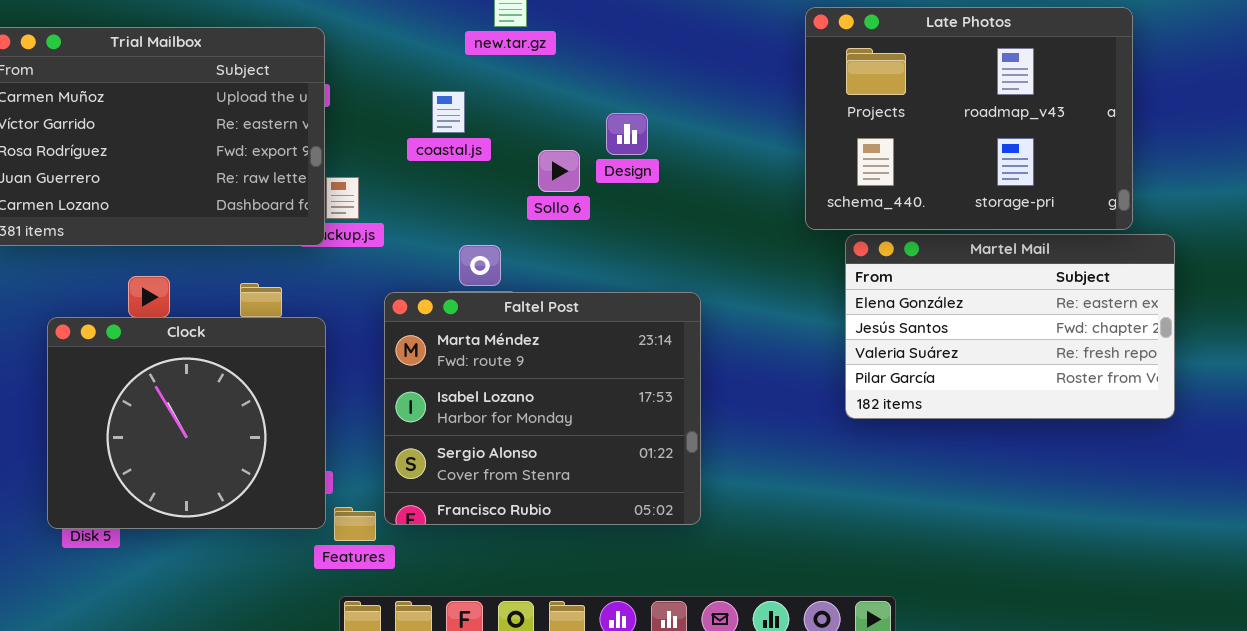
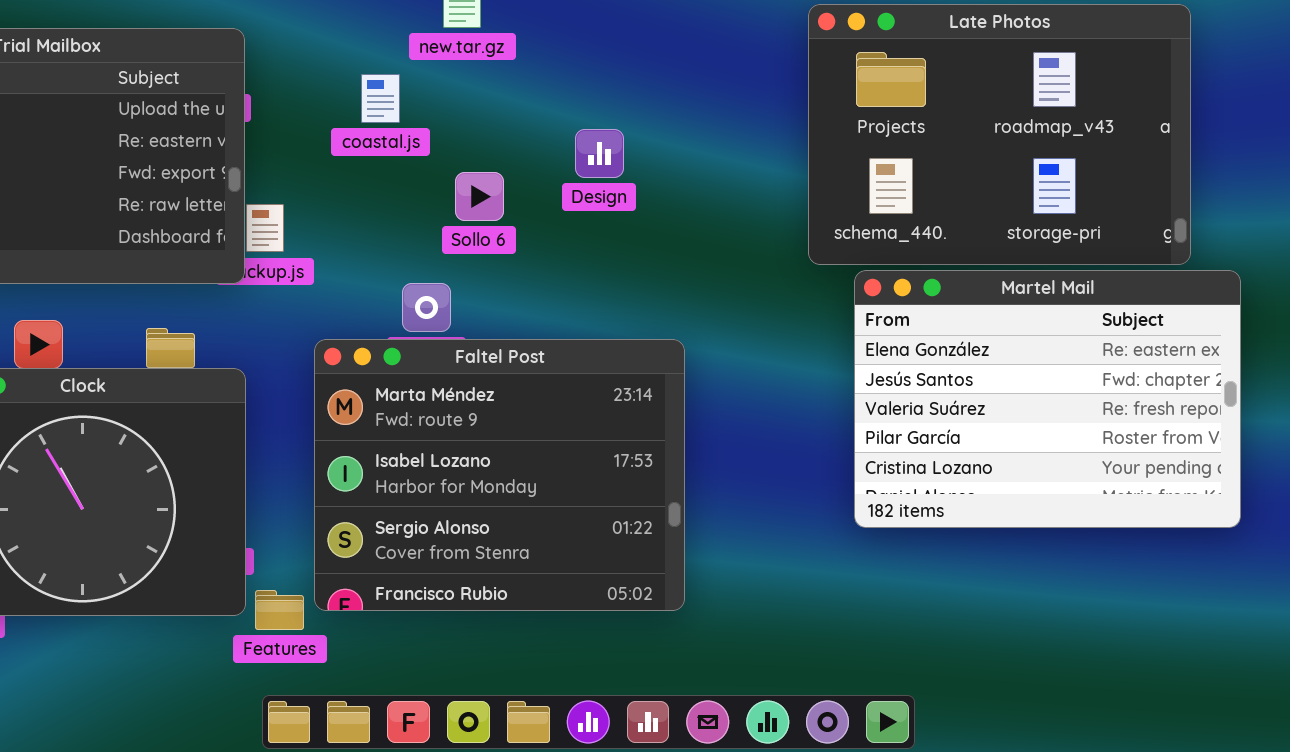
coastal.js: [432,91,465,133] -> [361,74,400,123], moved
Sollo 6: [538,150,580,192] -> [455,172,504,221], moved
Martel Mail: [845,234,1175,419] -> [854,270,1241,528], resized

